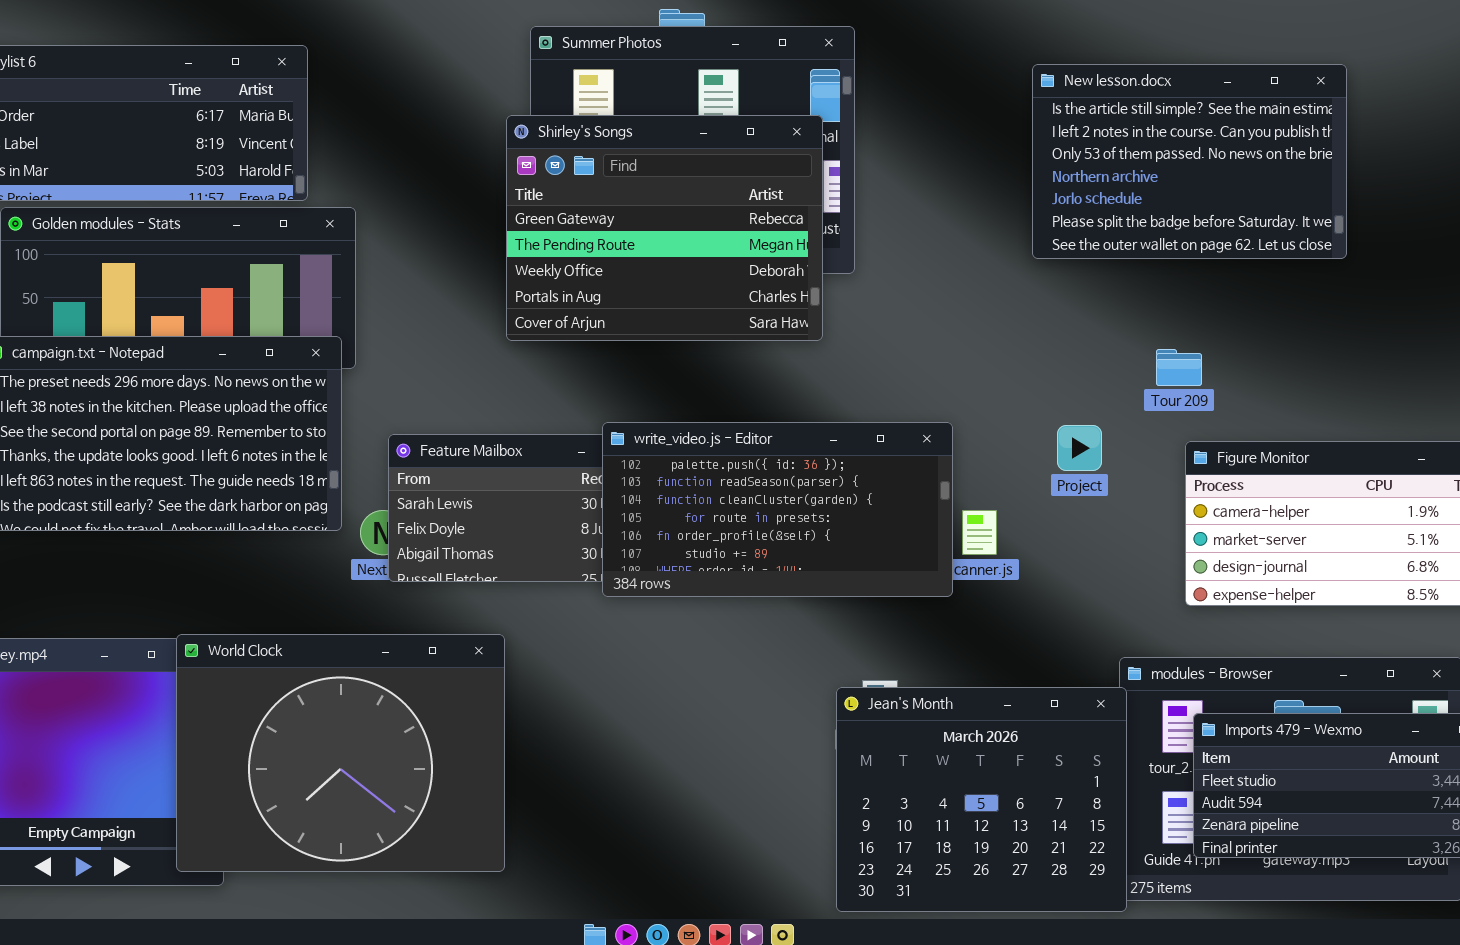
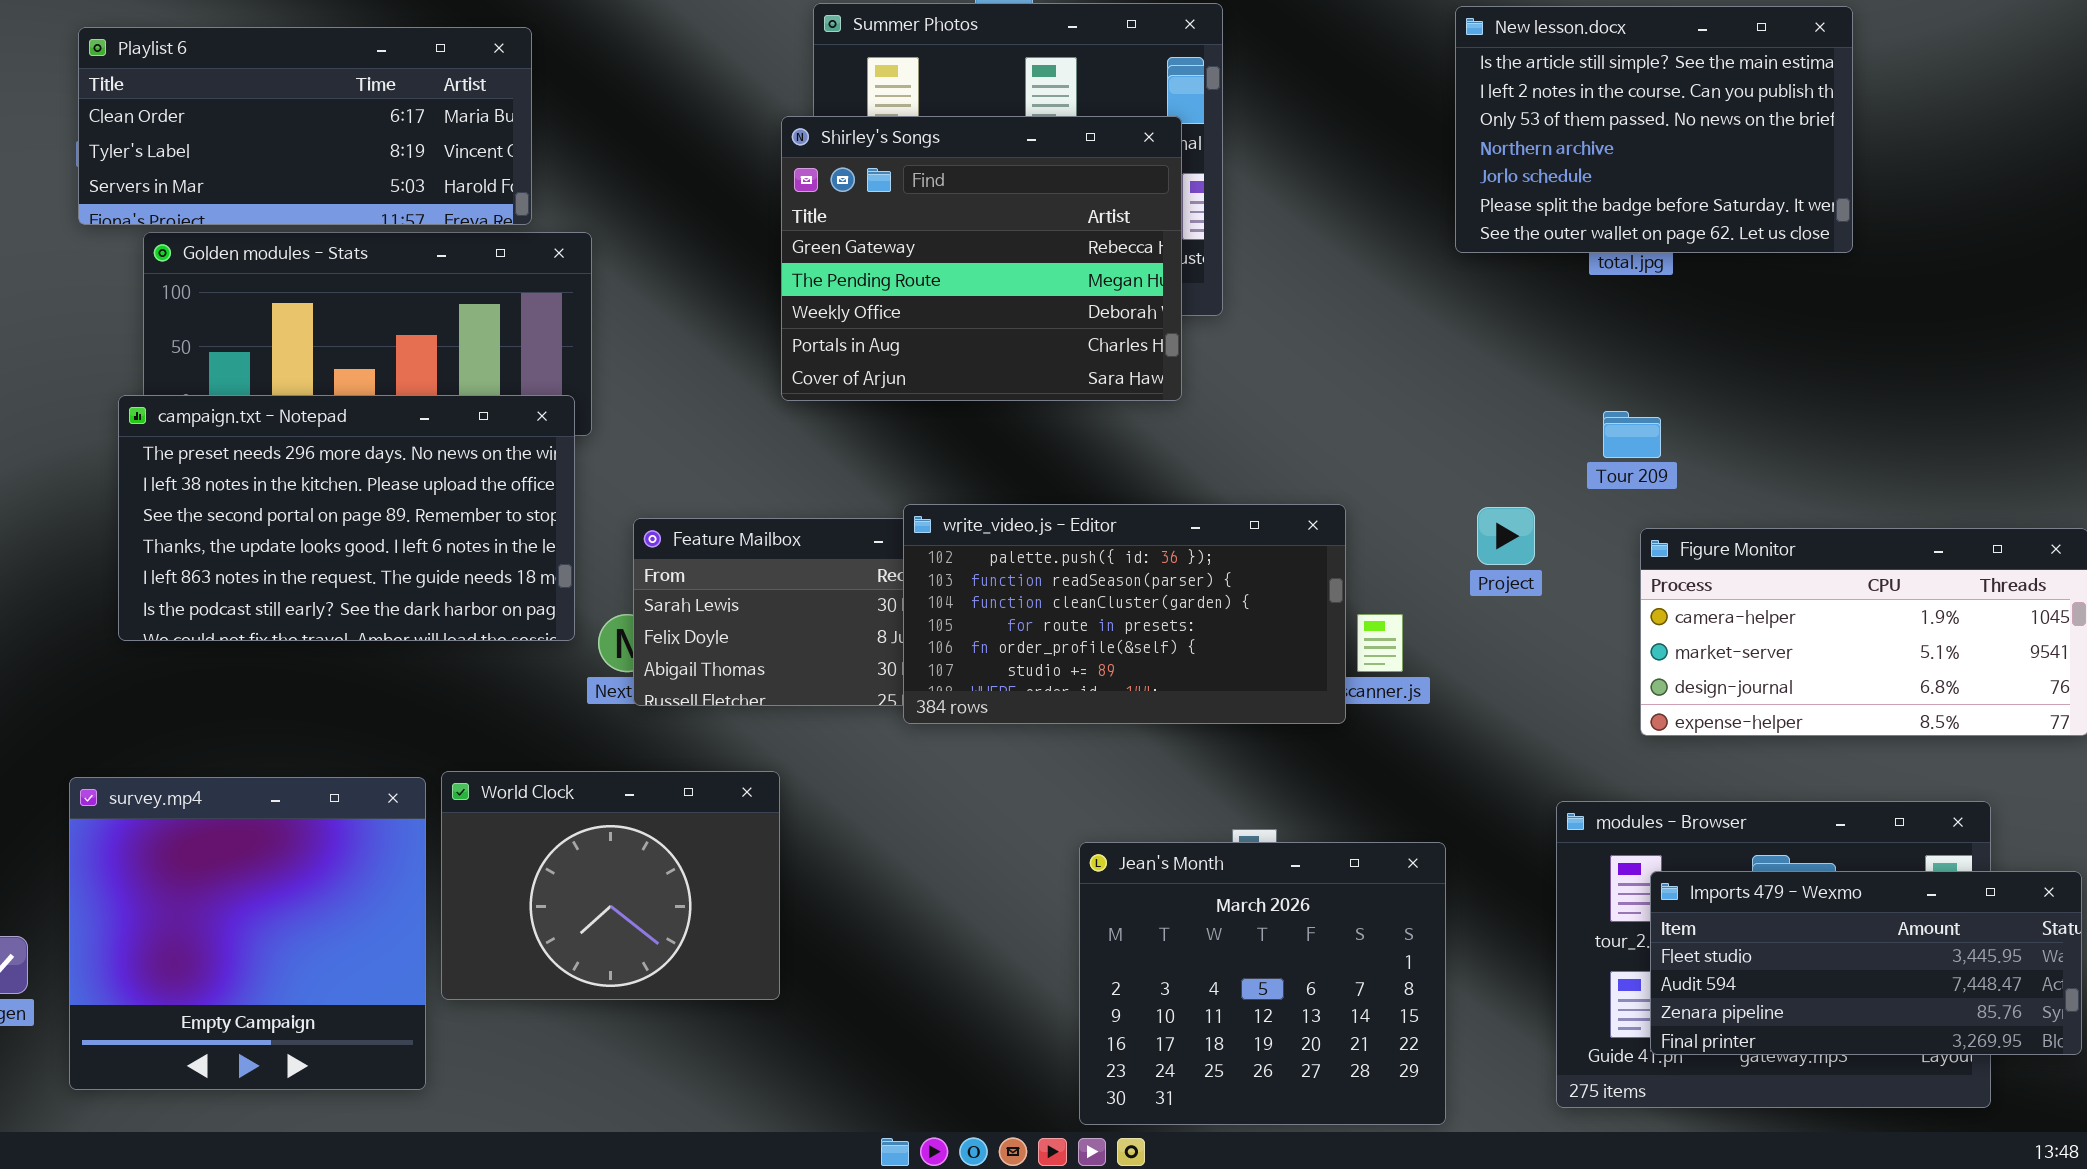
New lesson.docx: [1032,64,1347,259] -> [1455,6,1853,253], moved
World Clock: [176,634,505,872] -> [441,771,780,1000], resized
Jean's Month: [836,687,1127,912] -> [1079,842,1446,1125], moved

